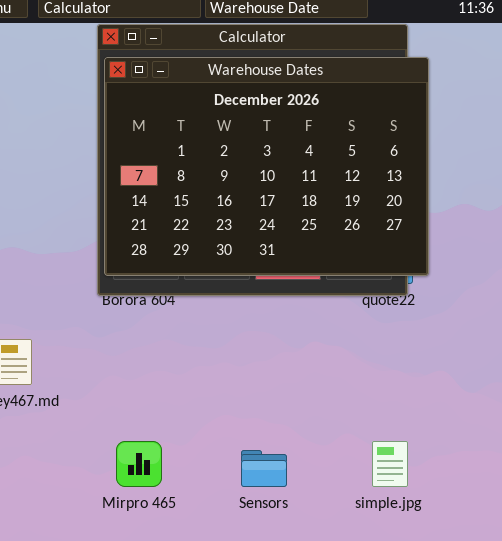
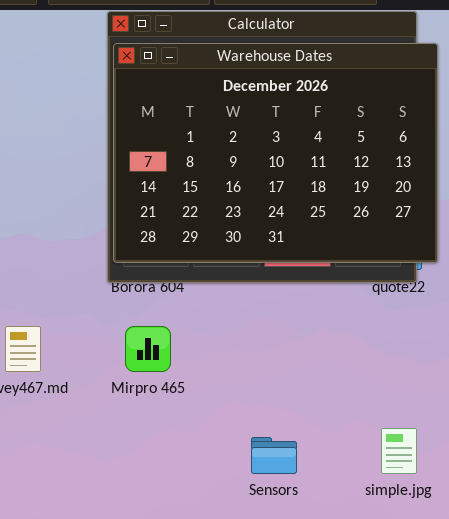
Mirpro 465: [116,441,162,487] -> [125,326,171,372], moved

